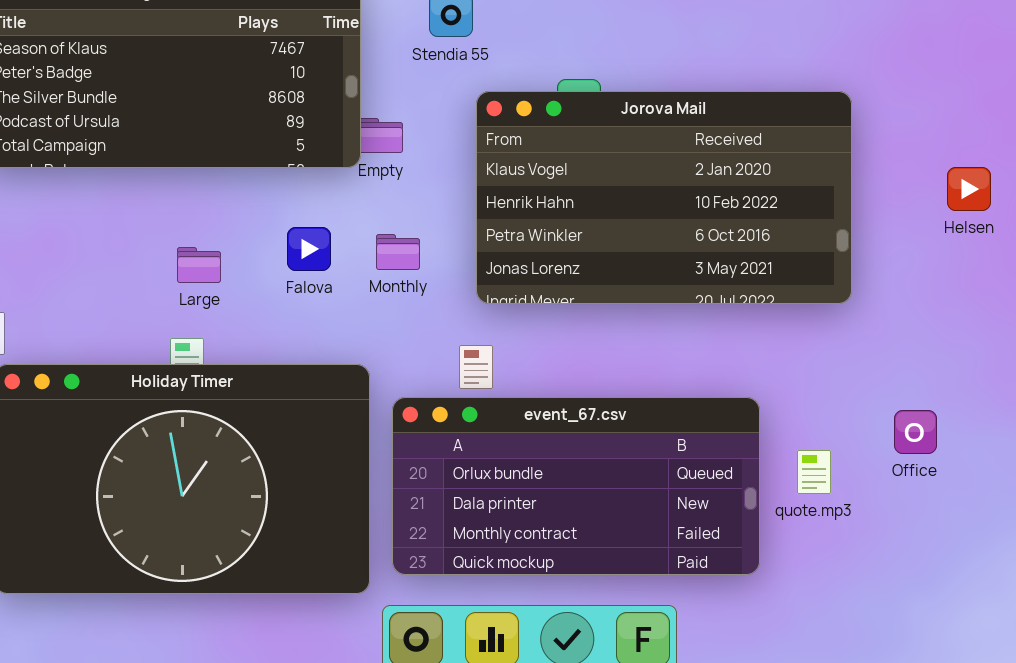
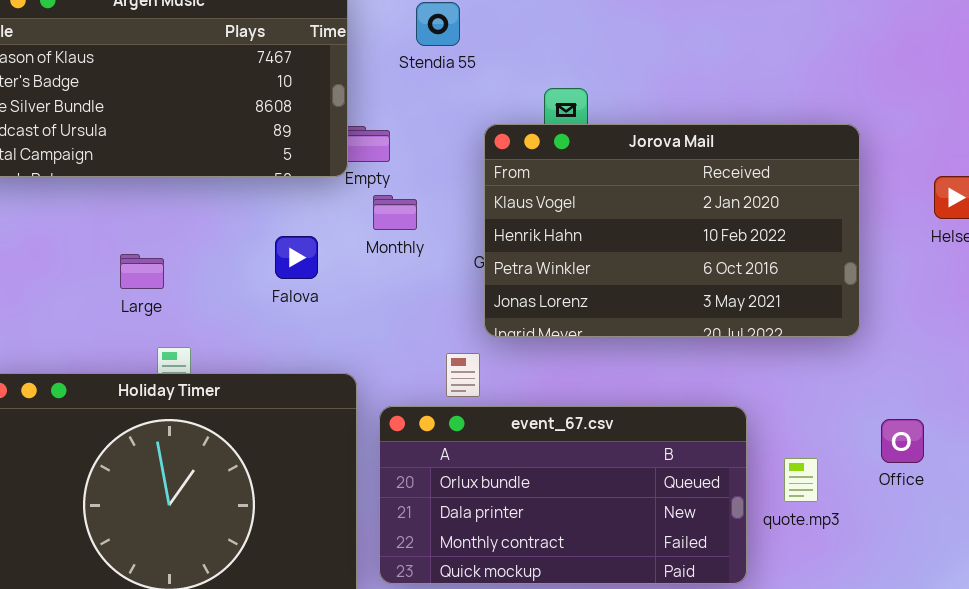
Jorova Mail: [476,91,852,304] -> [484,124,860,337], moved
Monthly: [376,234,420,270] -> [373,195,417,230], moved
Large: [177,247,221,283] -> [120,254,164,289], moved

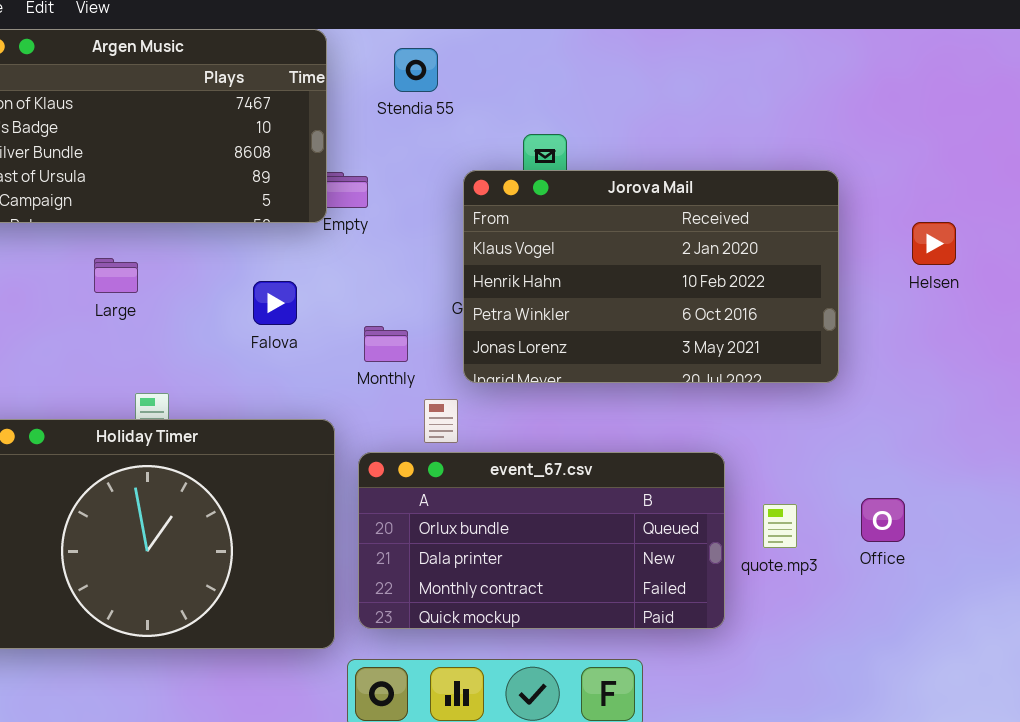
Monthly: [373,195,417,230] -> [364,326,408,362], moved
Large: [120,254,164,289] -> [94,258,138,293], moved
Office: [881,419,924,463] -> [861,498,905,542], moved

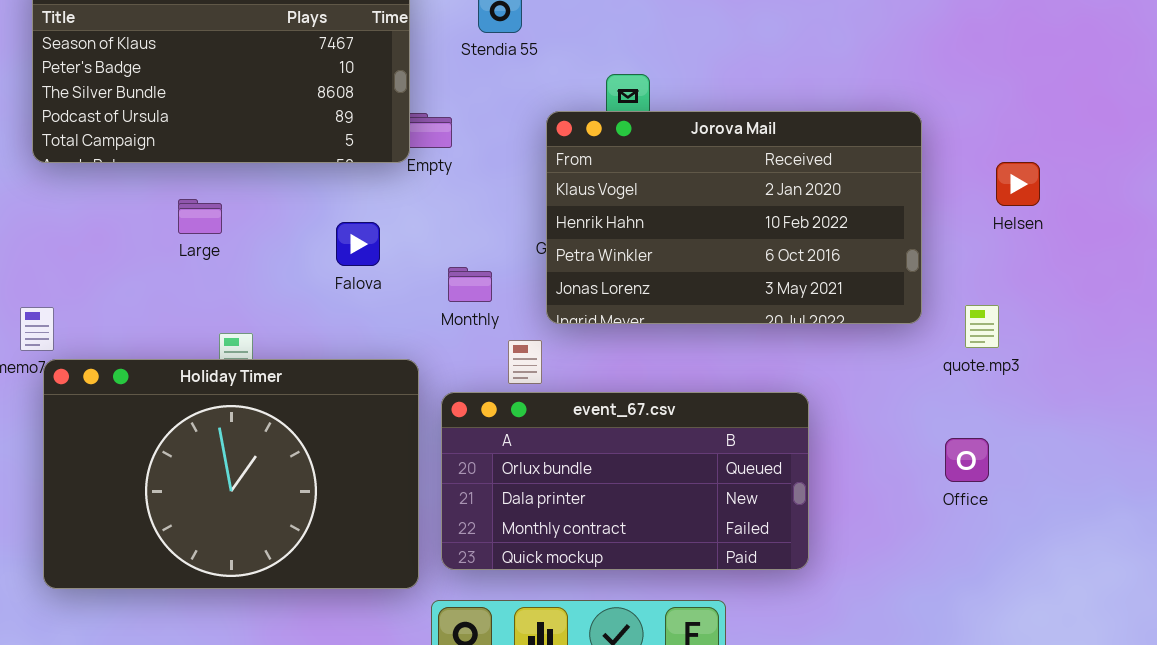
quote.mp3: [763,504,797,548] -> [965,305,999,348], moved

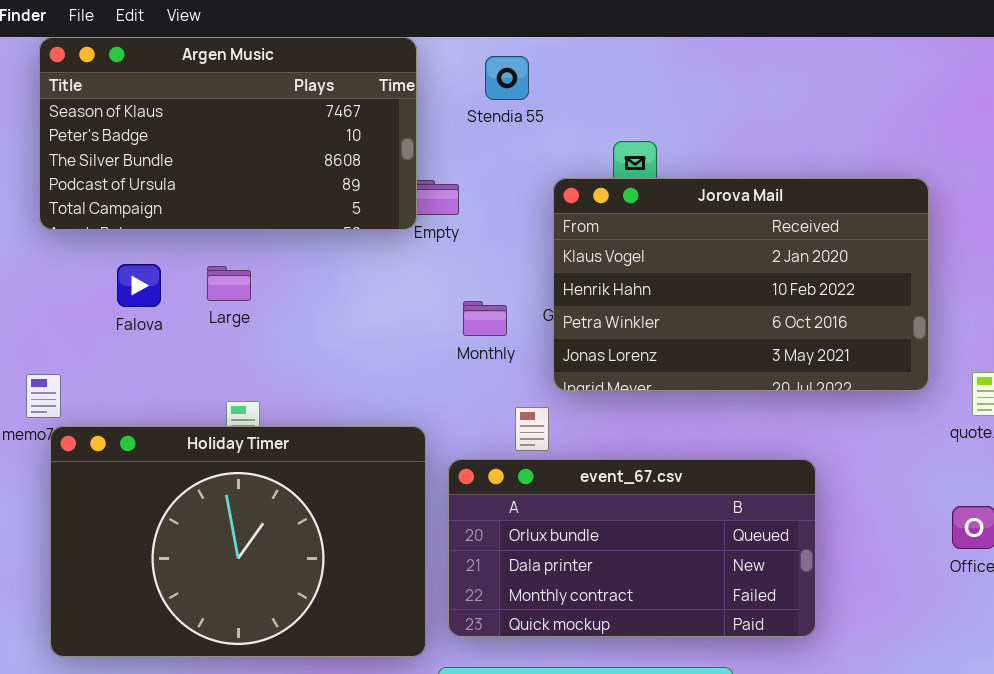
Large: [178,199,222,234] -> [207,266,251,301], moved
Falova: [336,222,380,266] -> [117,264,161,307], moved
Monthly: [448,267,492,302] -> [463,301,507,336], moved

